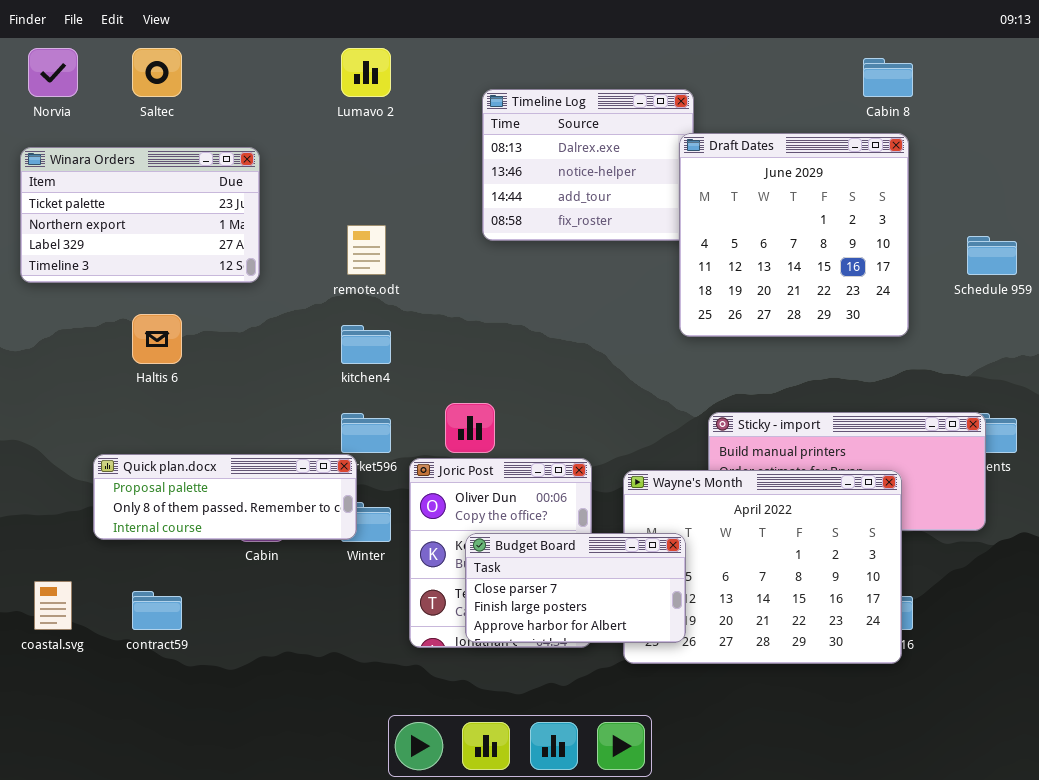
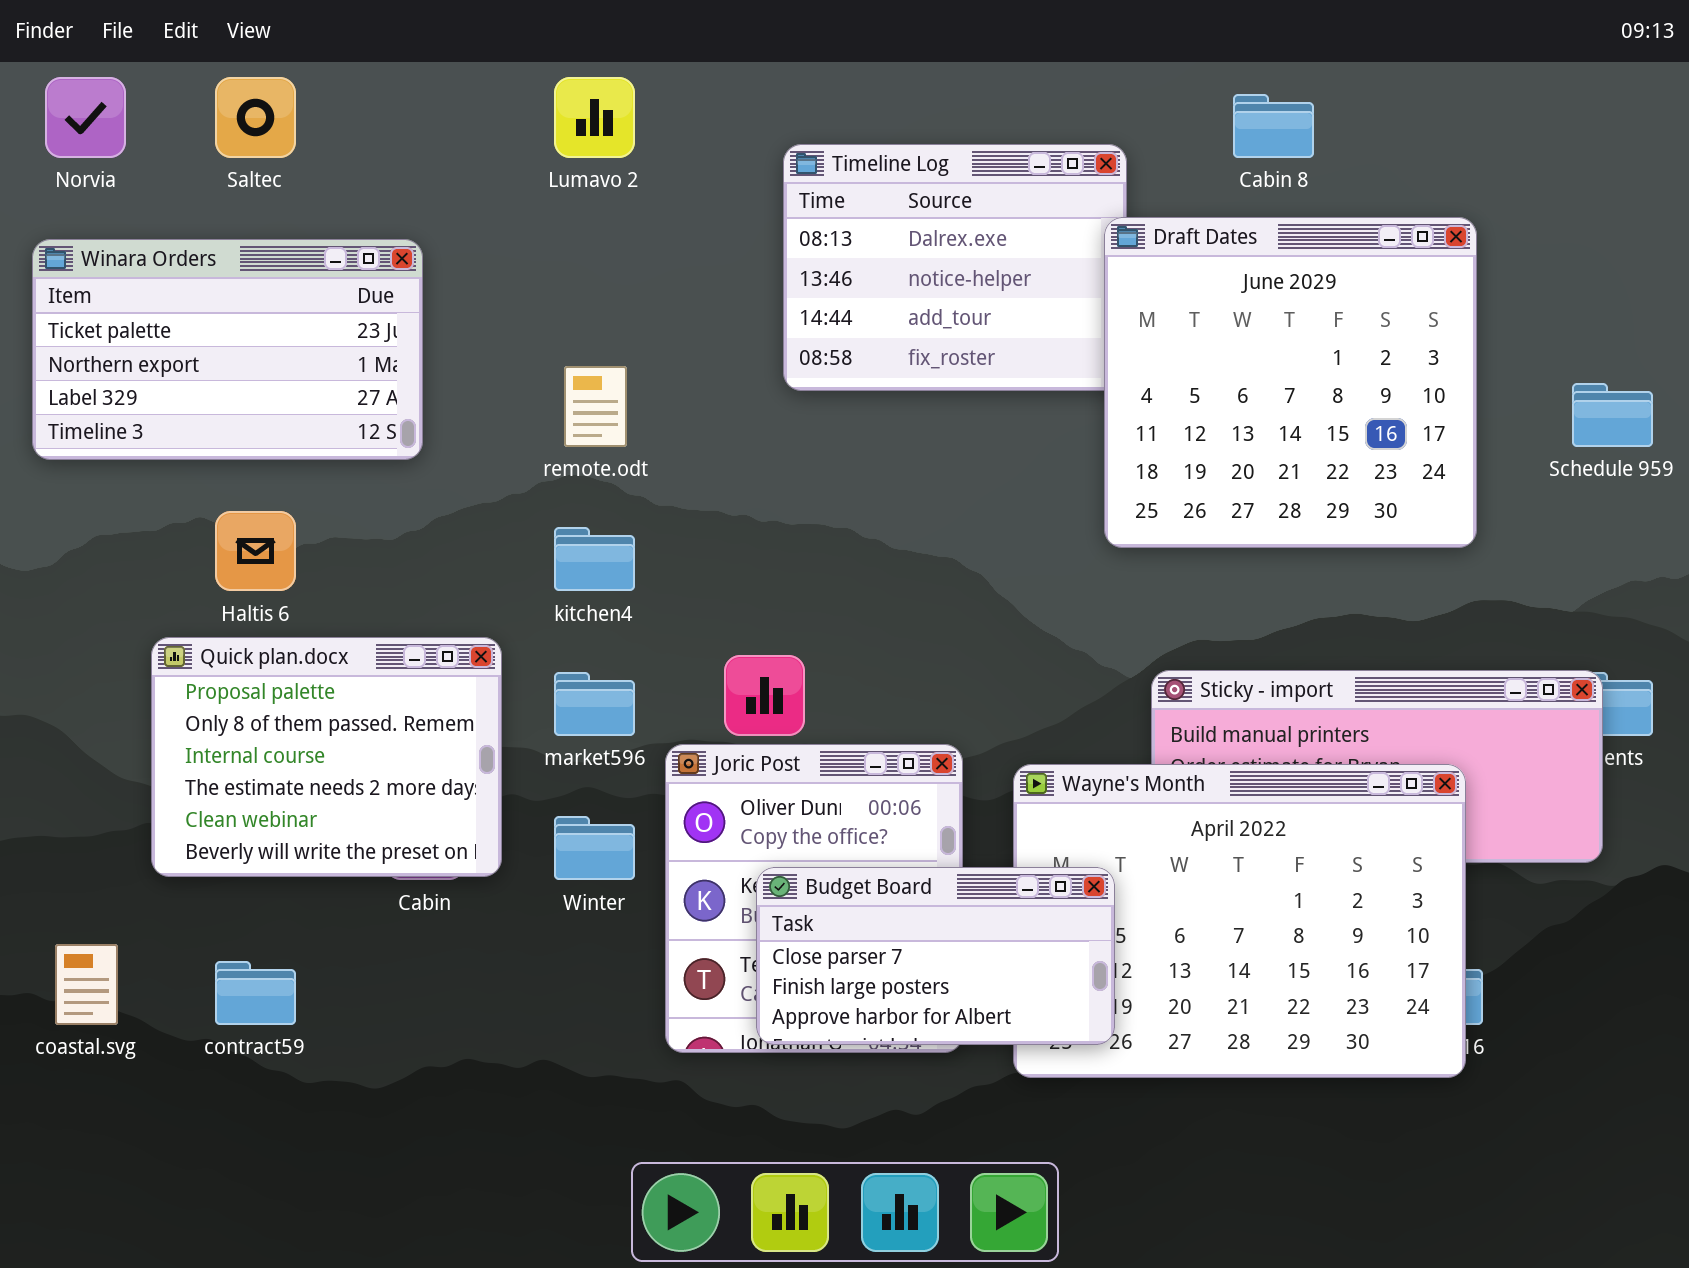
Cabin 8: [863,58,913,97] -> [1233,94,1314,158], moved
Quick plan.docx: [93,454,357,540] -> [151,637,502,877], resized

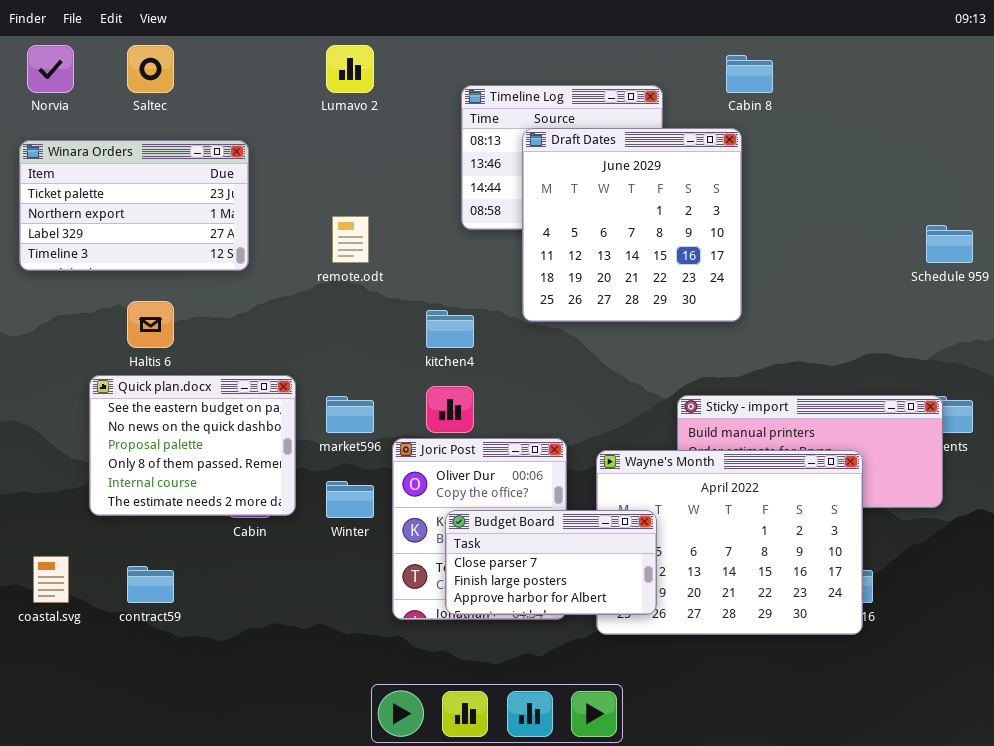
Draft Dates: [1104,217,1477,548] -> [522,128,742,322], moved
kitchen4: [554,527,635,591] -> [426,310,474,348], moved
Quick plan.docx: [151,637,502,877] -> [89,375,296,516], scrolled up 2 rows

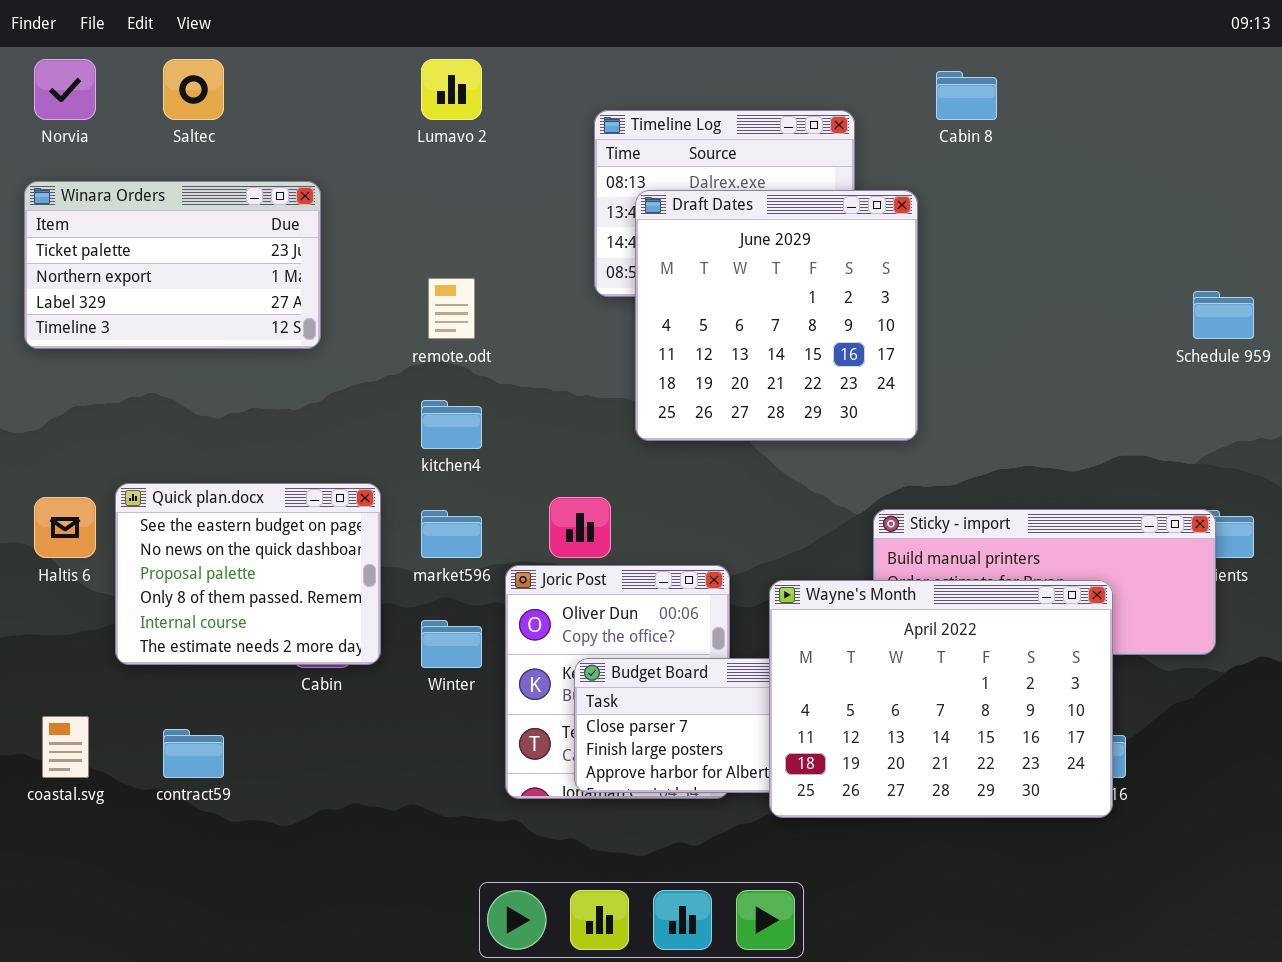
Draft Dates: [522,128,742,322] -> [635,190,918,441], moved
Haltis 6: [127,301,174,348] -> [34,497,96,558], moved
kitchen4: [426,310,474,348] -> [421,400,482,449], moved
Wayne's Month: [596,450,863,635] -> [769,580,1113,818], raised

